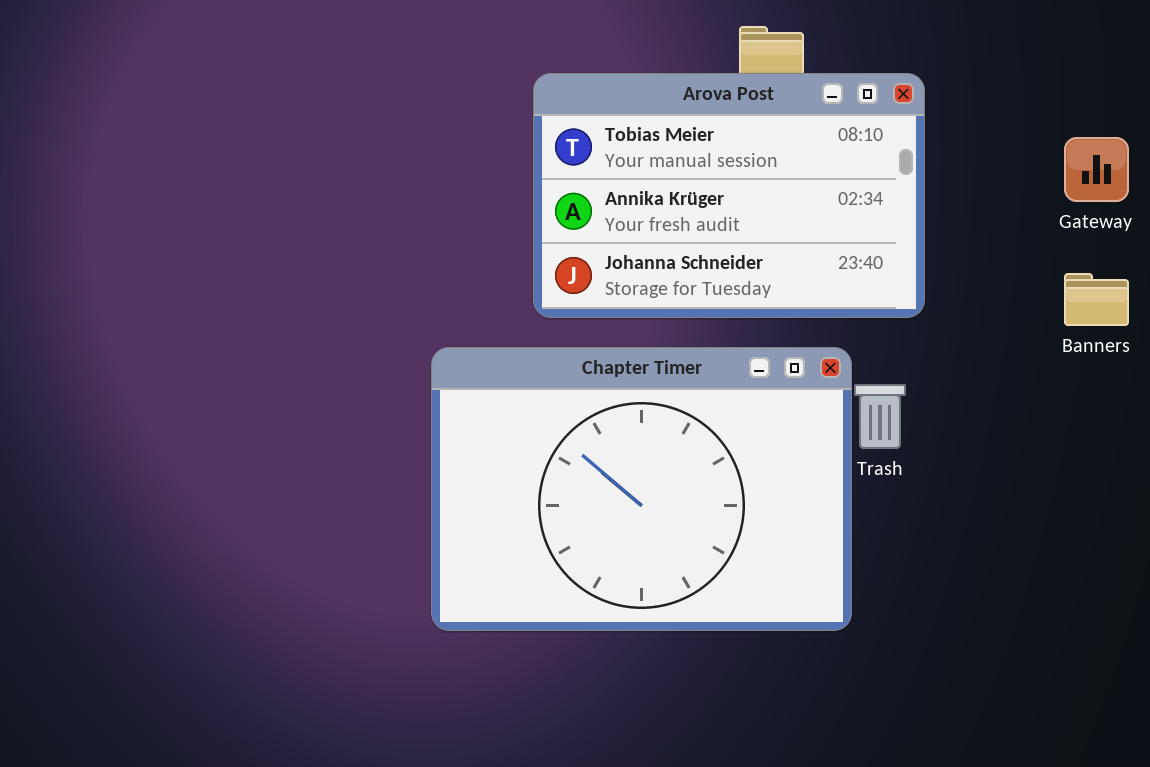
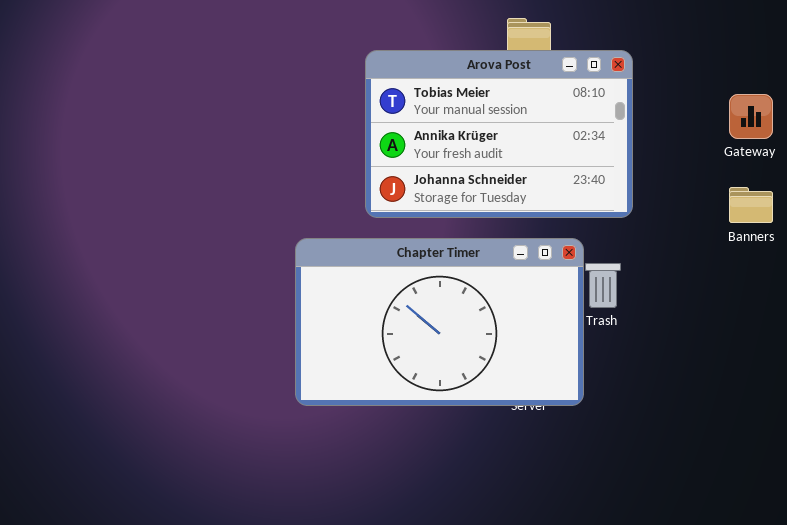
Chapter Timer: [431,347,852,631] -> [295,238,584,406], resized

